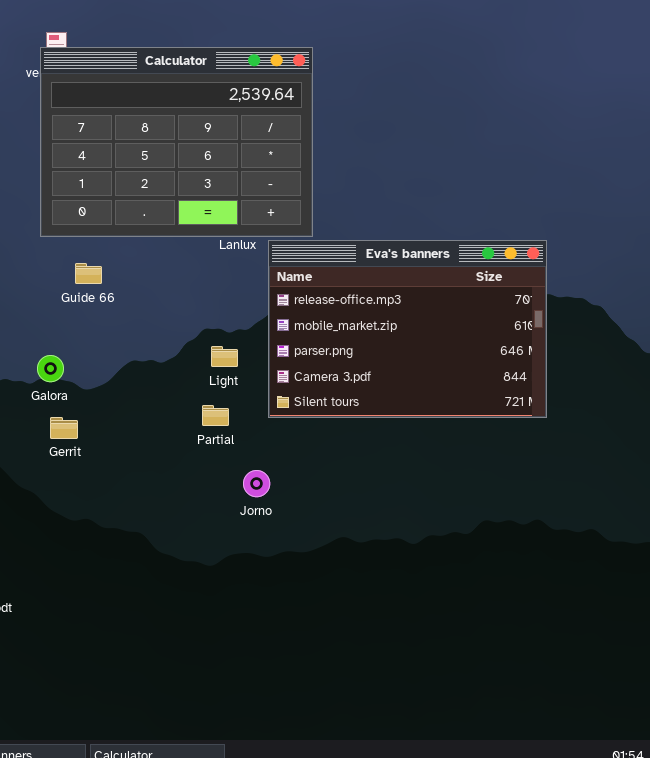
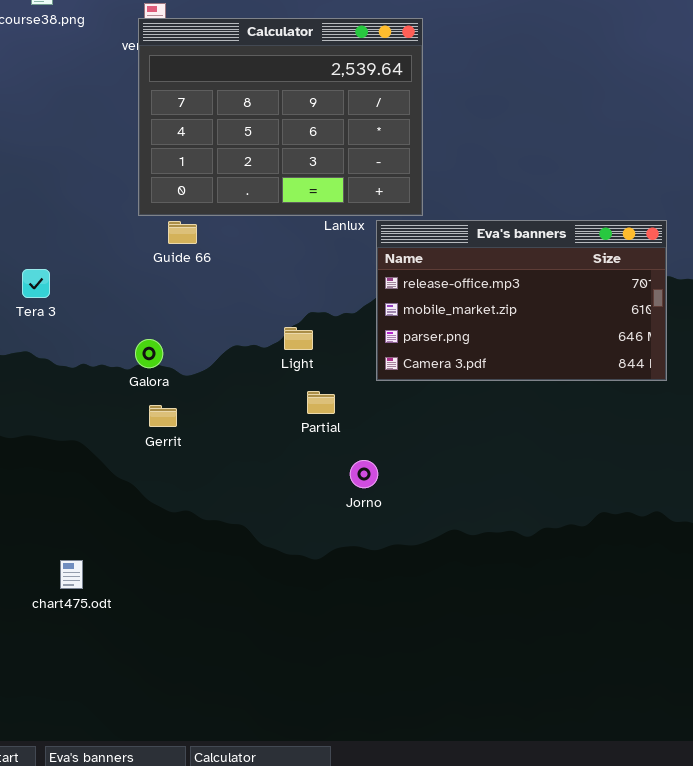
Eva's banners: [268,240,547,418] -> [376,220,667,381], resized
Guide 66: [75,263,102,284] -> [168,221,197,244], moved
Light: [211,346,238,367] -> [284,327,313,350], moved

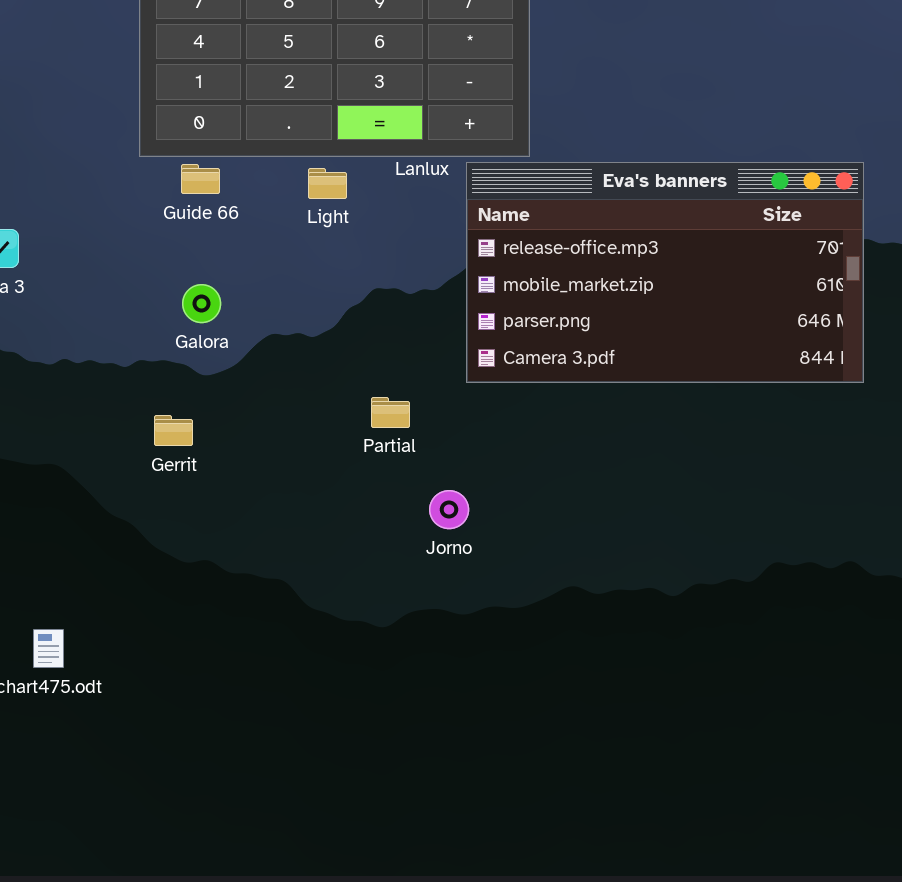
Light: [284,327,313,350] -> [308,168,347,199], moved
Galora: [135,339,163,368] -> [182,284,221,323], moved

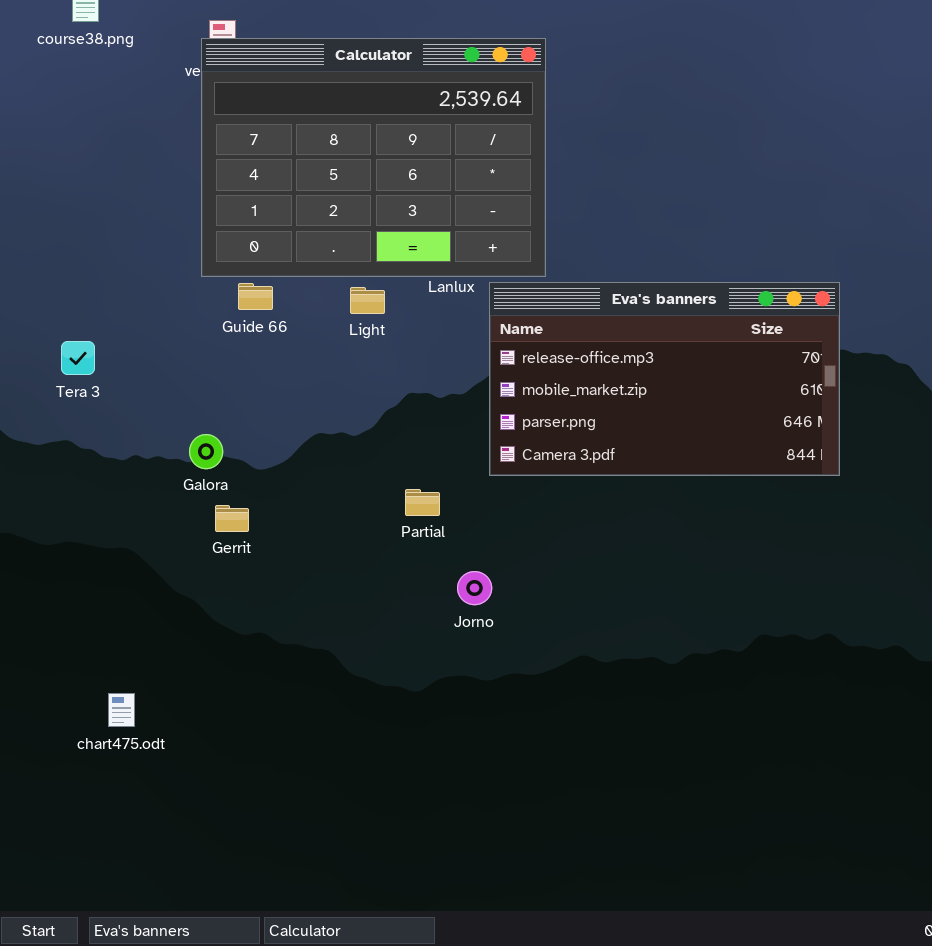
Galora: [182,284,221,323] -> [189,434,223,469], moved

